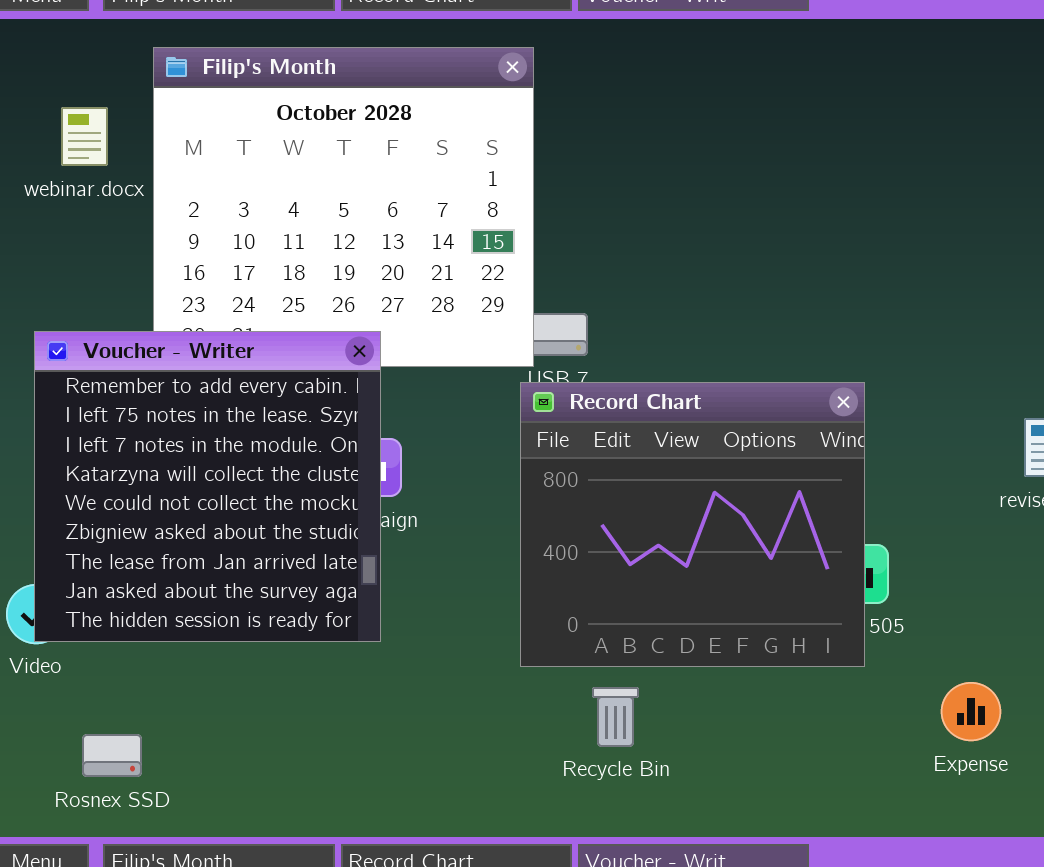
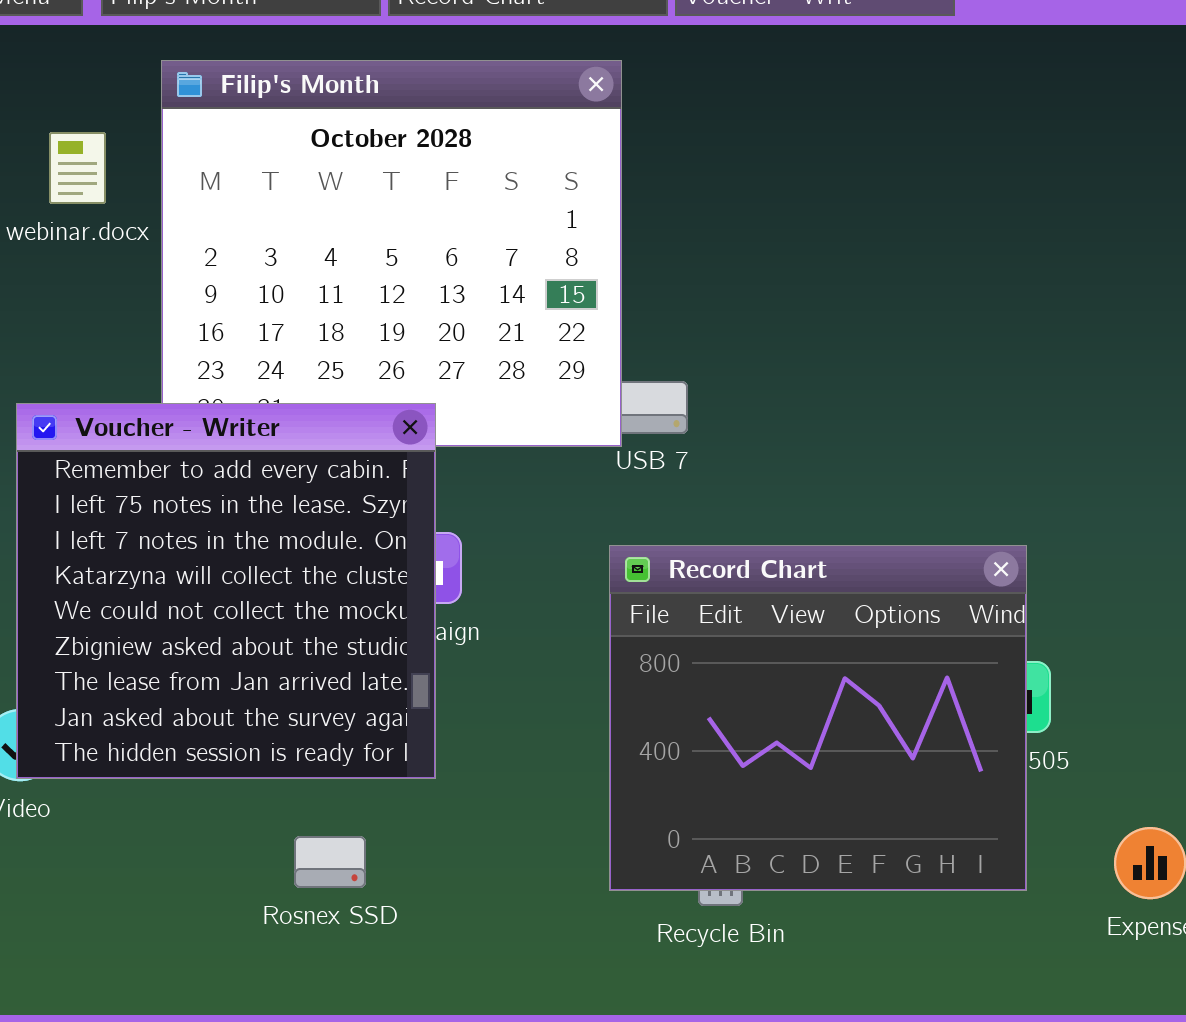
Record Chart: [520,382,865,667] -> [609,545,1027,891], moved
Rosnex SSD: [82,734,142,777] -> [294,836,366,888], moved

